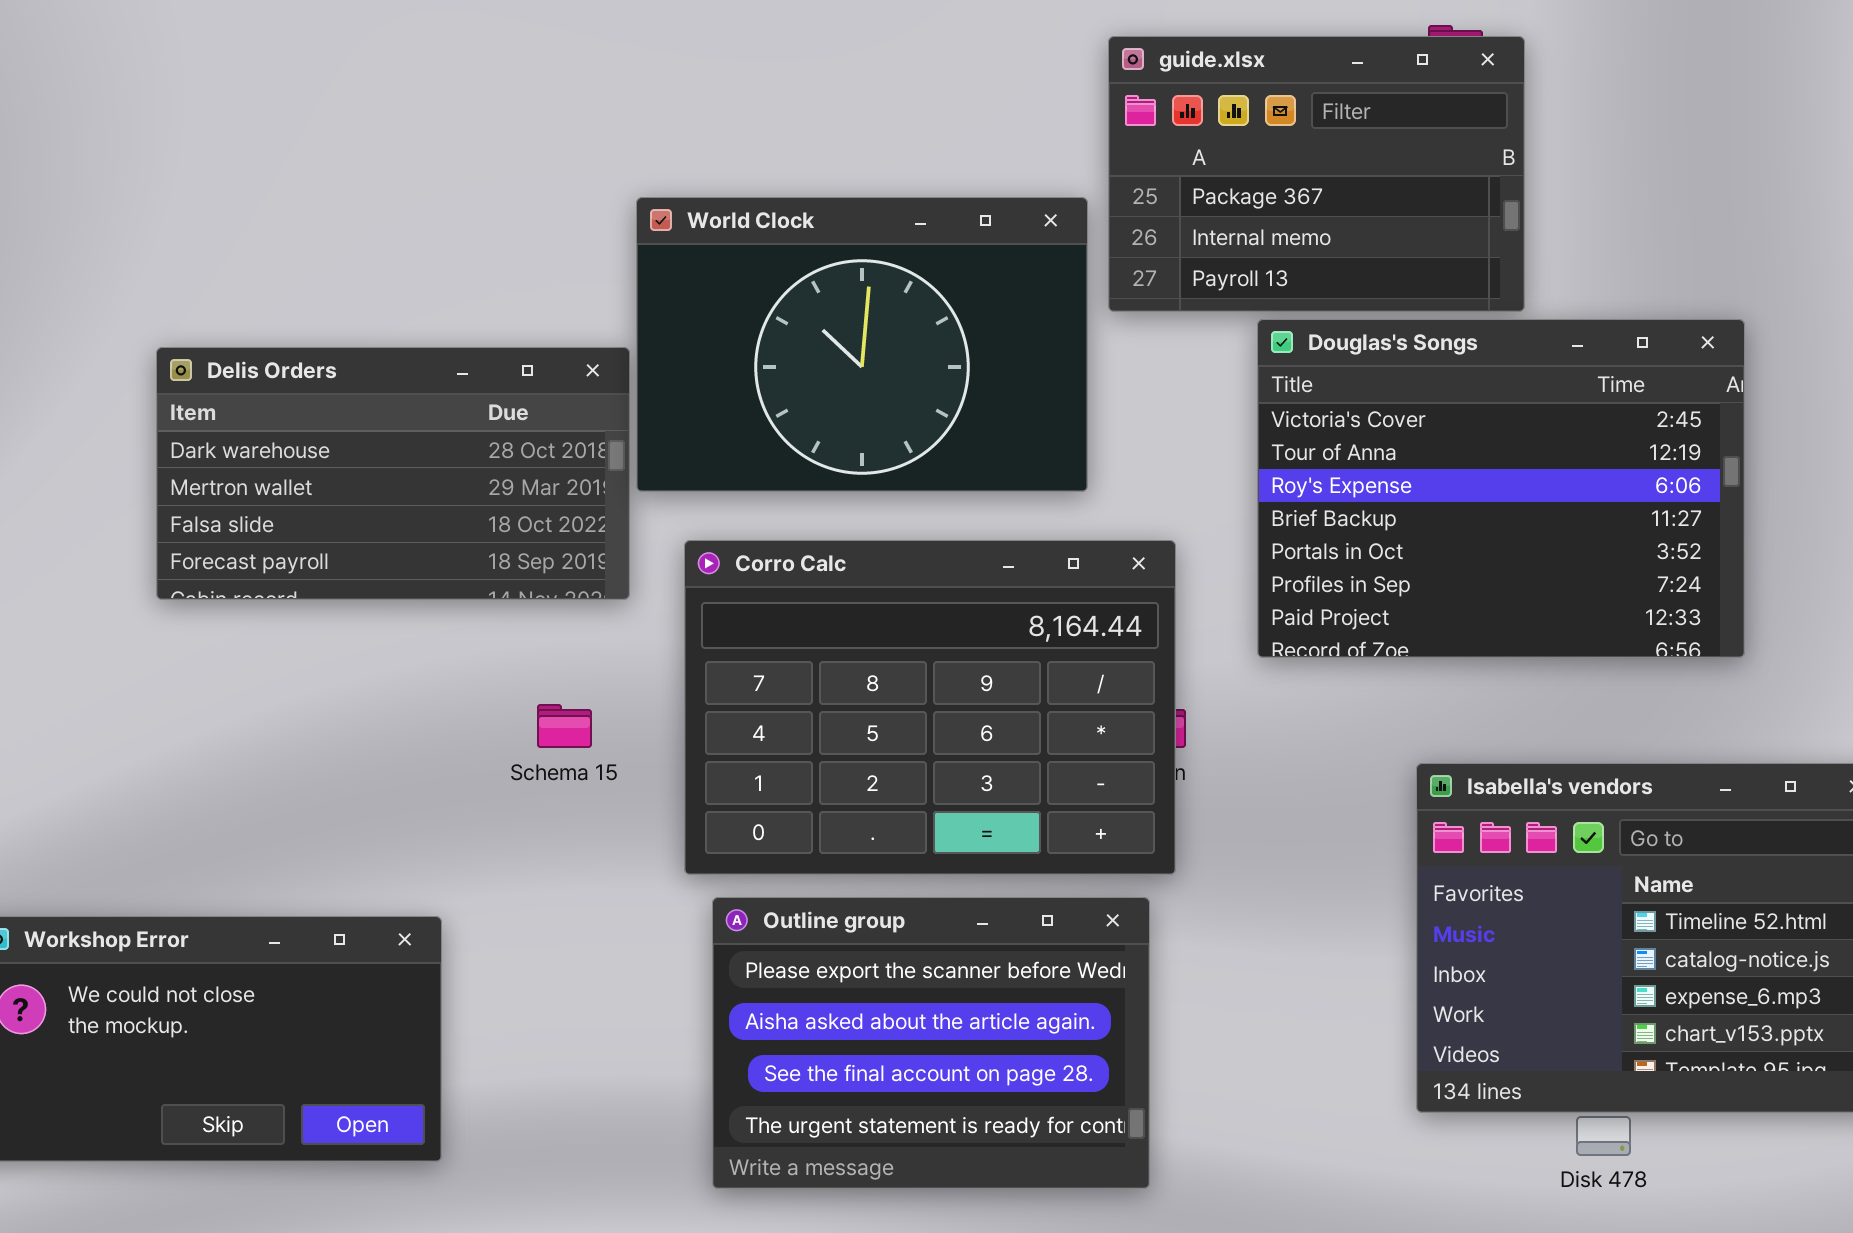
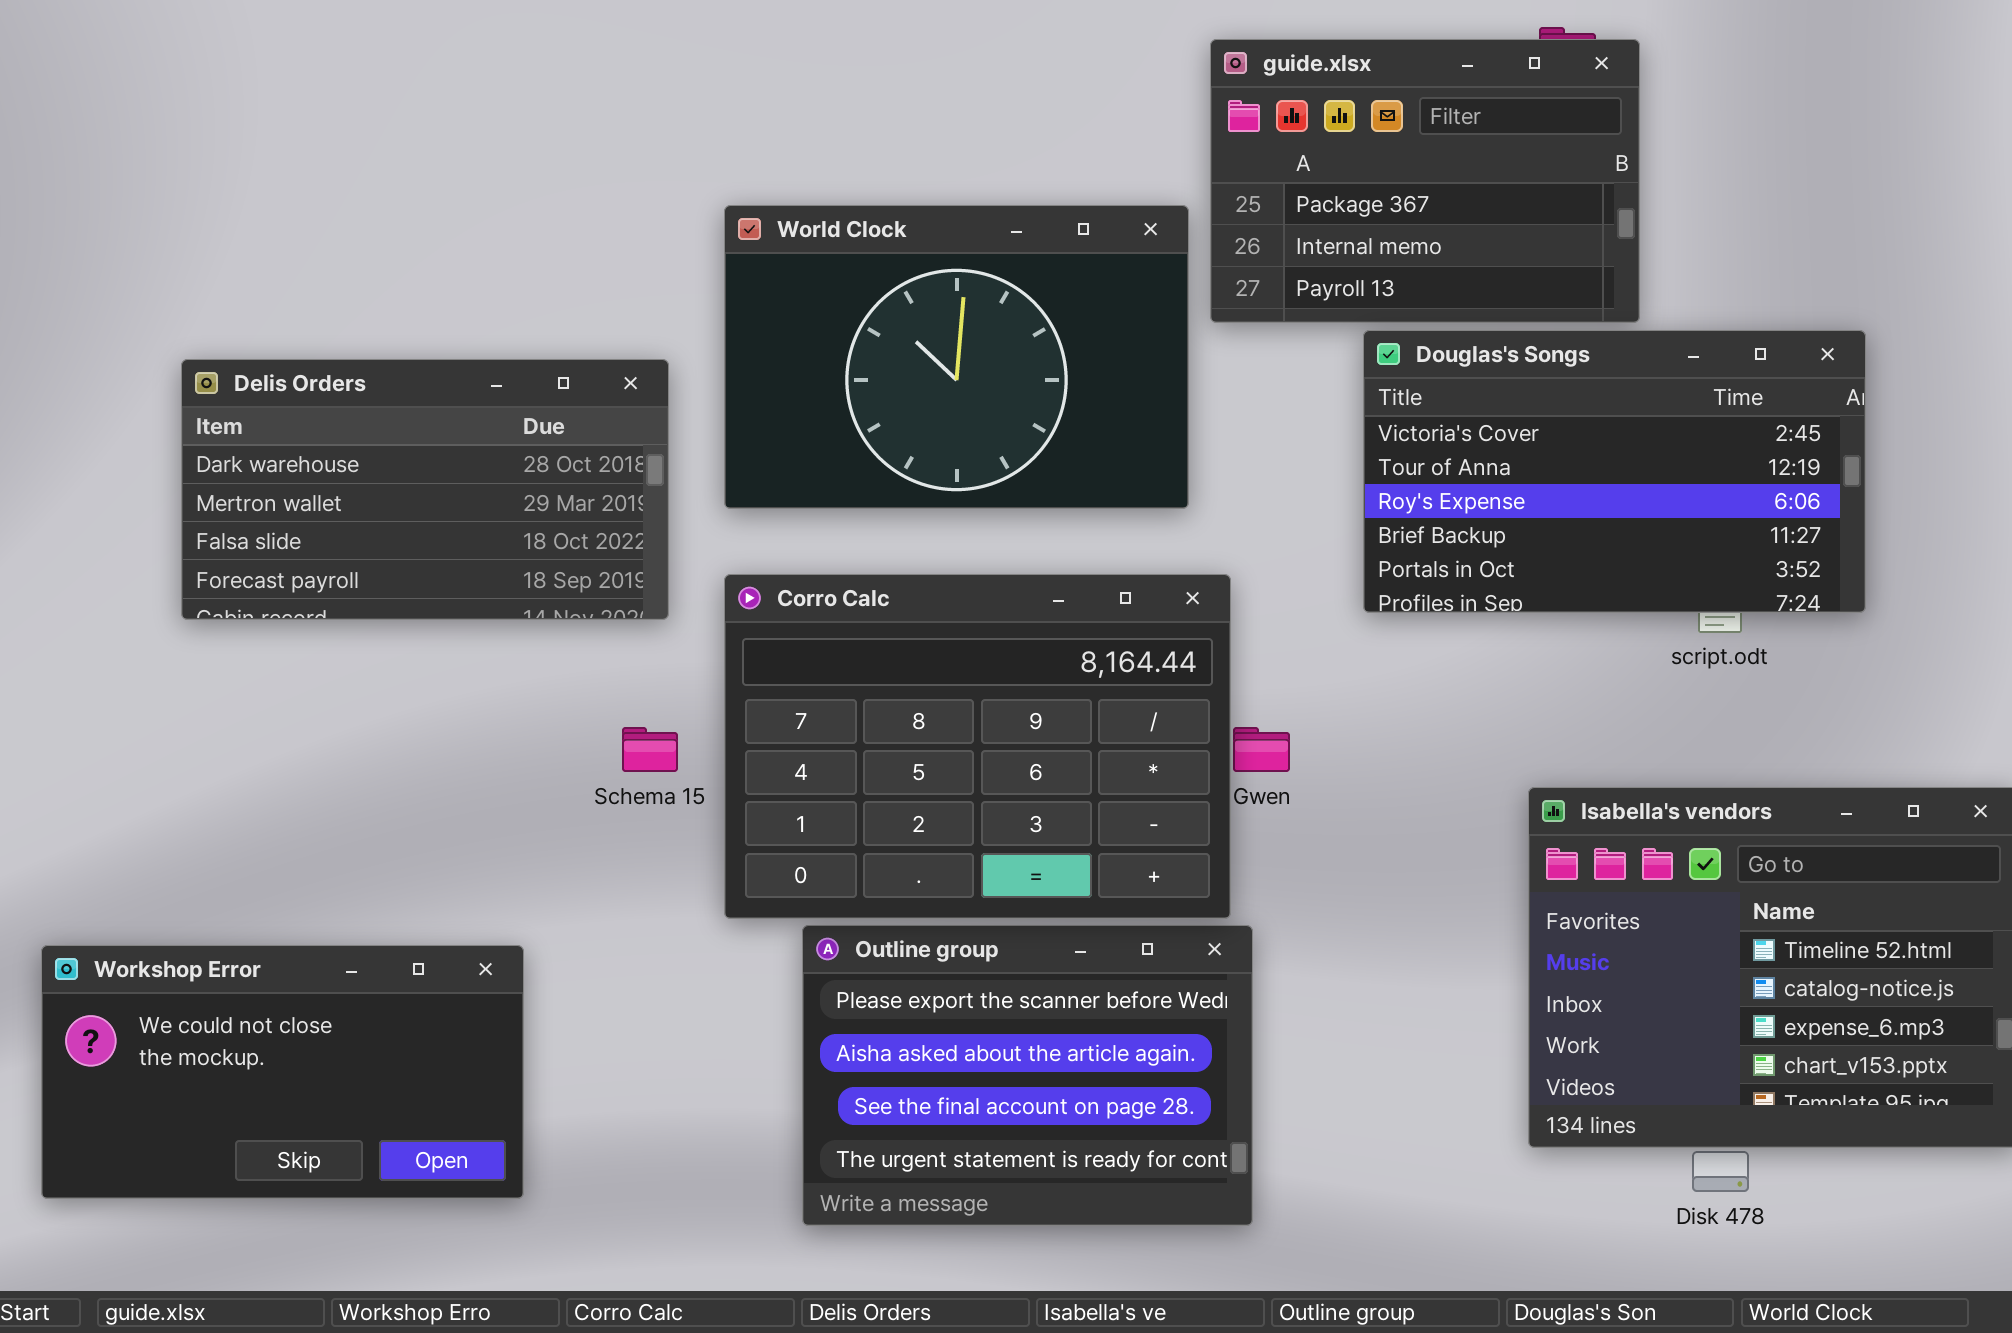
Douglas's Songs: [1257,319,1745,658] -> [1363,330,1866,613], resized
Delis Orders: [156,347,630,600] -> [181,359,669,620], moved
Corro Calc: [684,540,1176,875] -> [724,574,1231,919], moved

